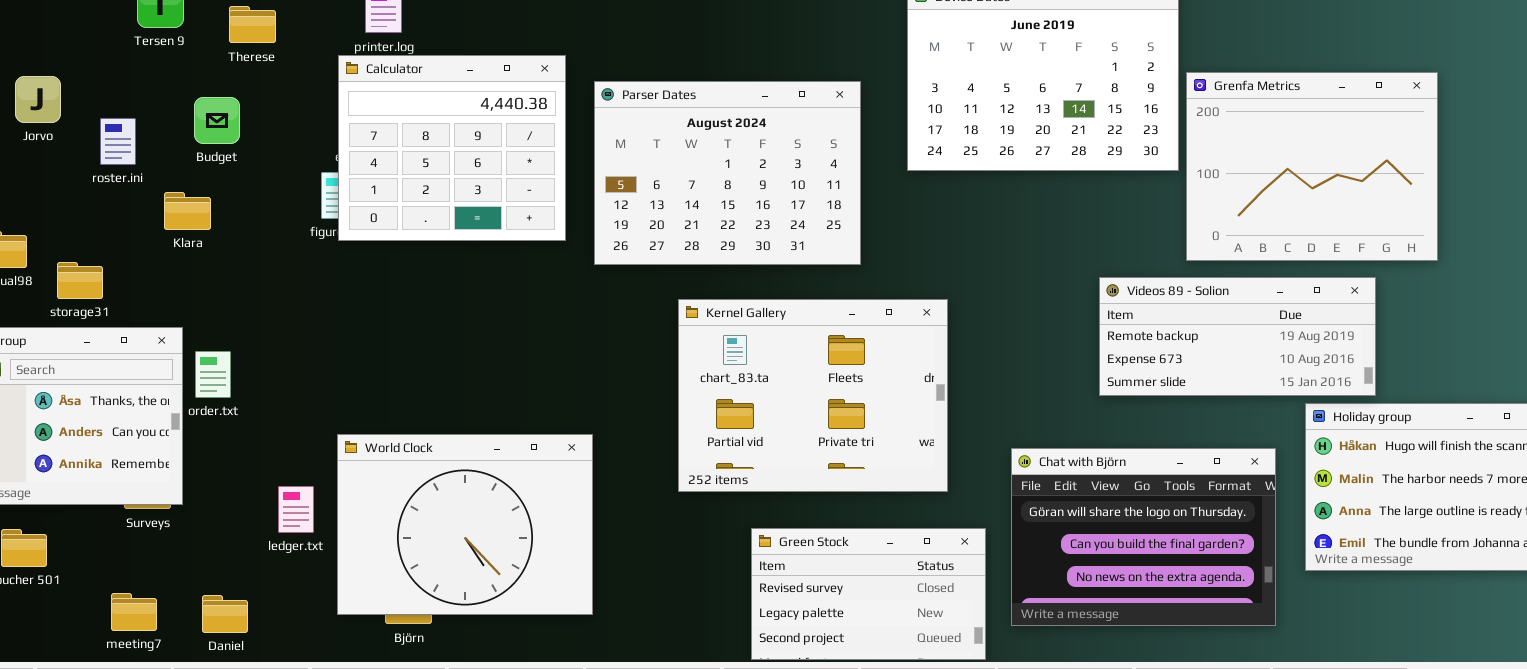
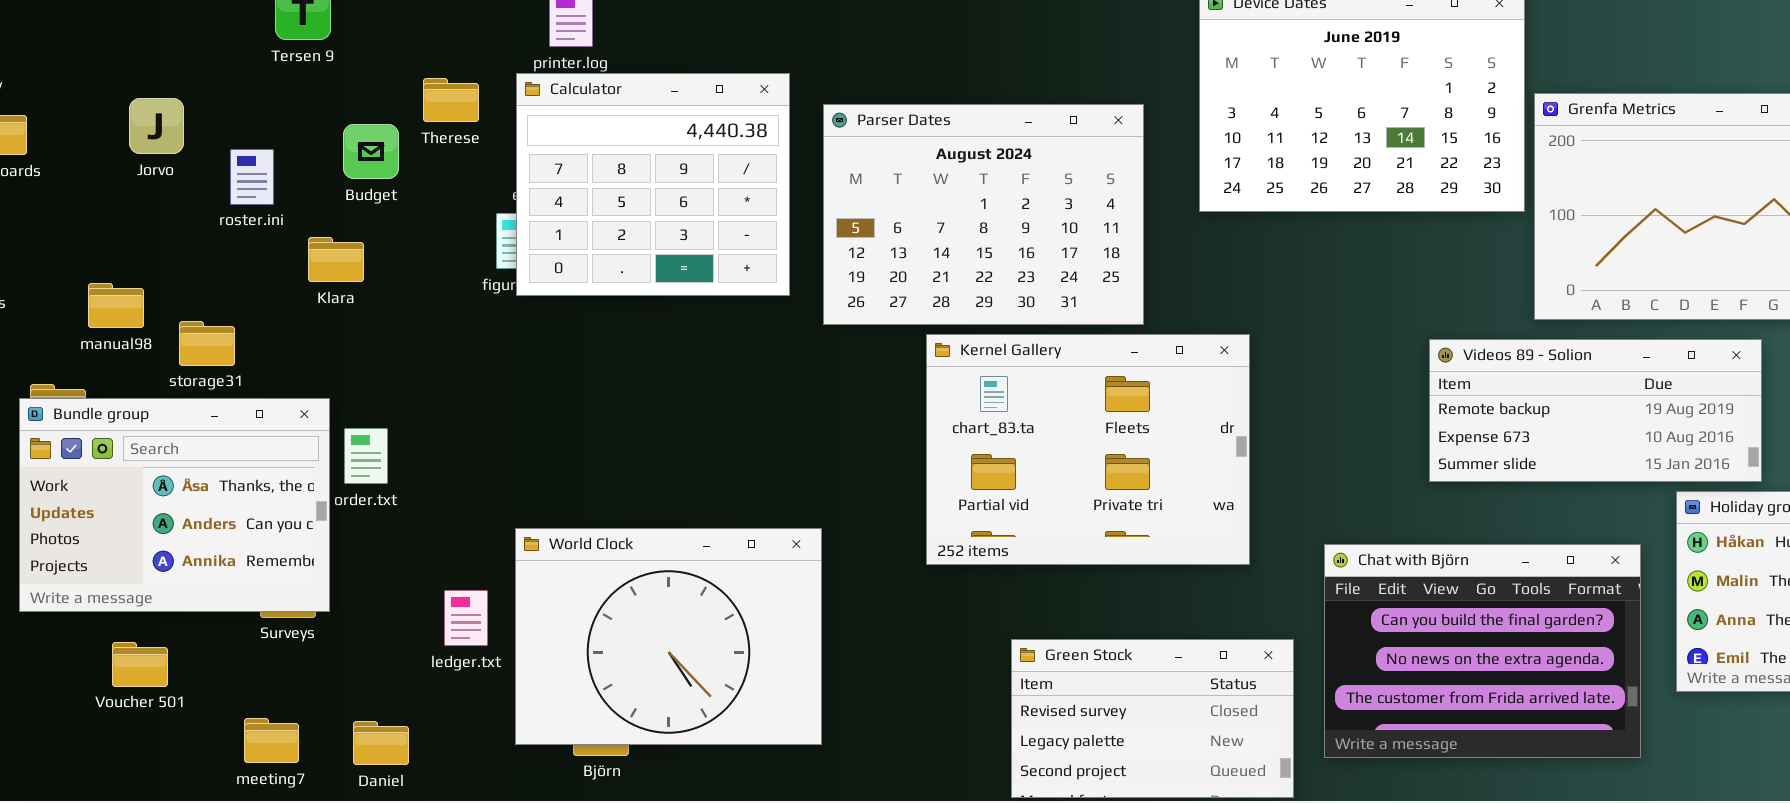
Therese: [229,6,276,43] -> [423,78,479,122], moved
Kernel Gallery: [678,299,948,492] -> [926,334,1250,565], moved
Chat with Björn: [1011,448,1276,626] -> [1324,544,1641,758], scrolled down 1 row

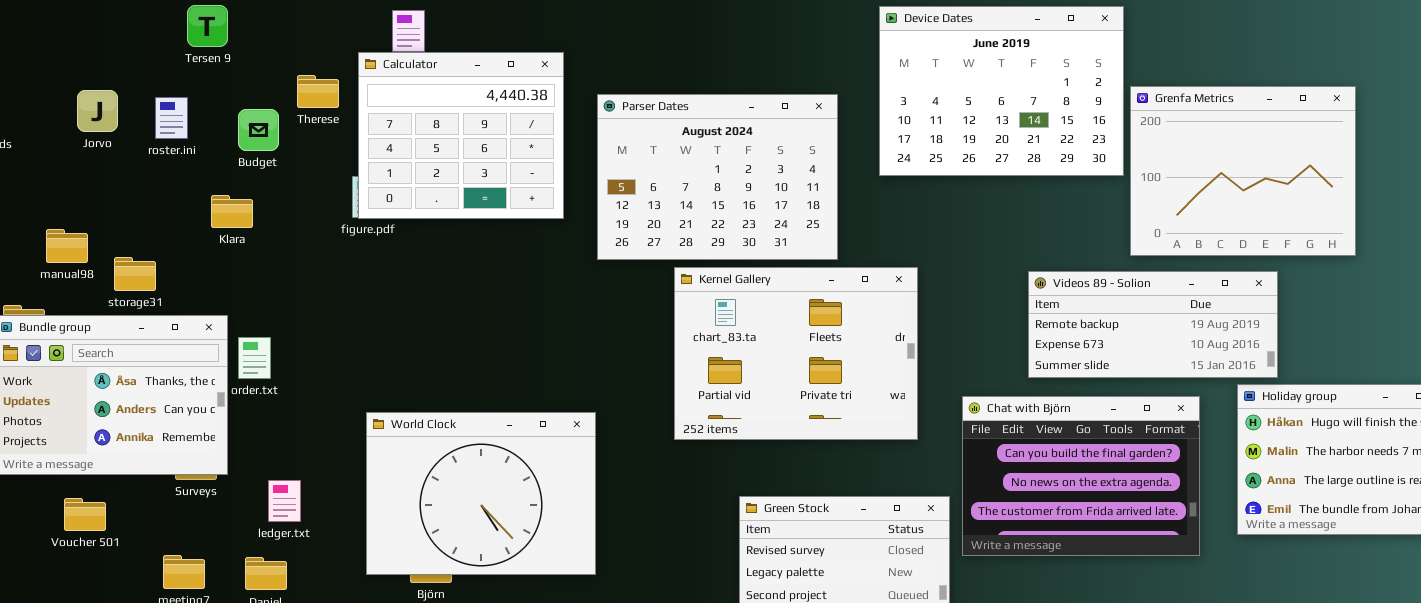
Calculator: [516,73,790,296] -> [358,52,564,219], moved
roster.ini: [230,149,274,205] -> [155,97,188,139], moved
Videos 89 - Solion: [1429,339,1762,482] -> [1028,271,1278,378], moved
Chat with Björn: [1324,544,1641,758] -> [962,396,1200,556], moved
ledger.txt: [444,590,488,646] -> [268,480,301,522], moved

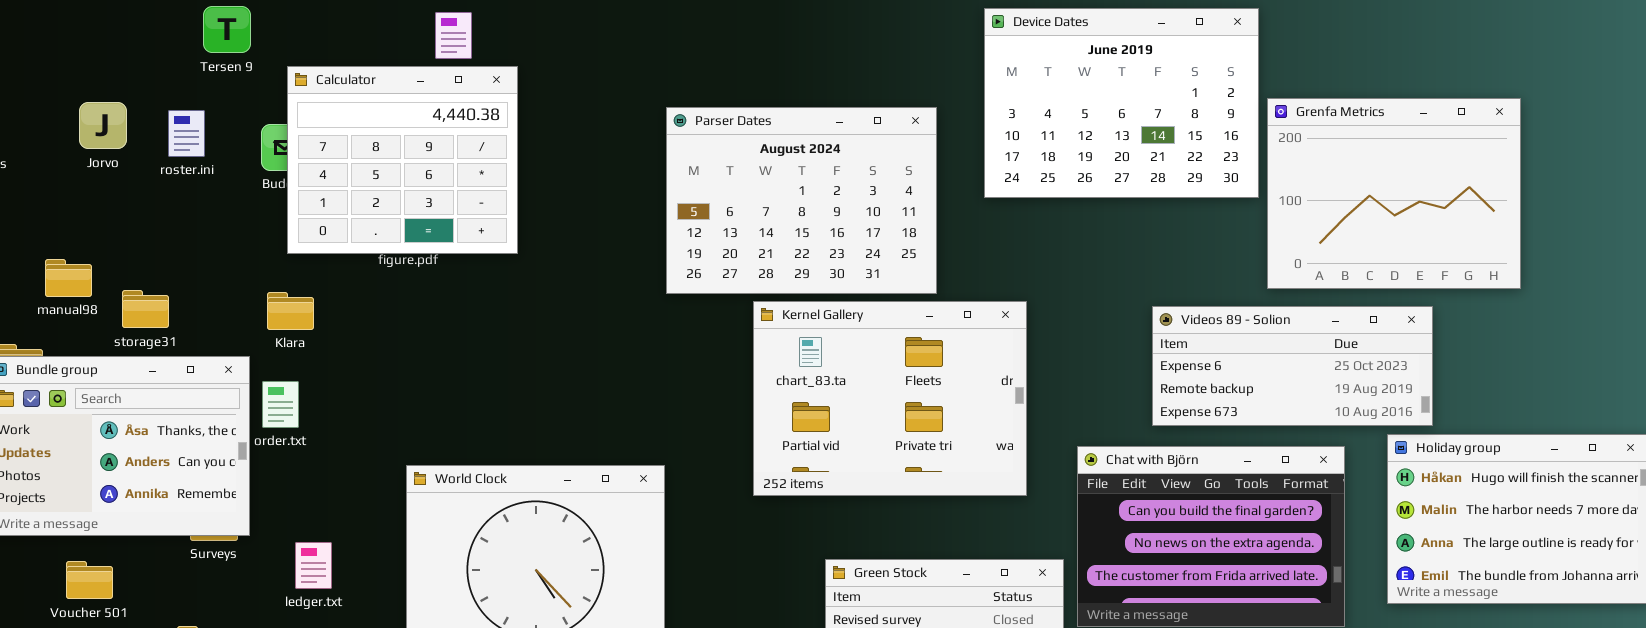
Calculator: [358,52,564,219] -> [287,66,518,254], moved
Klara: [211,195,253,228] -> [267,292,314,330], moved
Videos 89 - Solion: [1028,271,1278,378] -> [1152,306,1433,426], scrolled up 1 row

